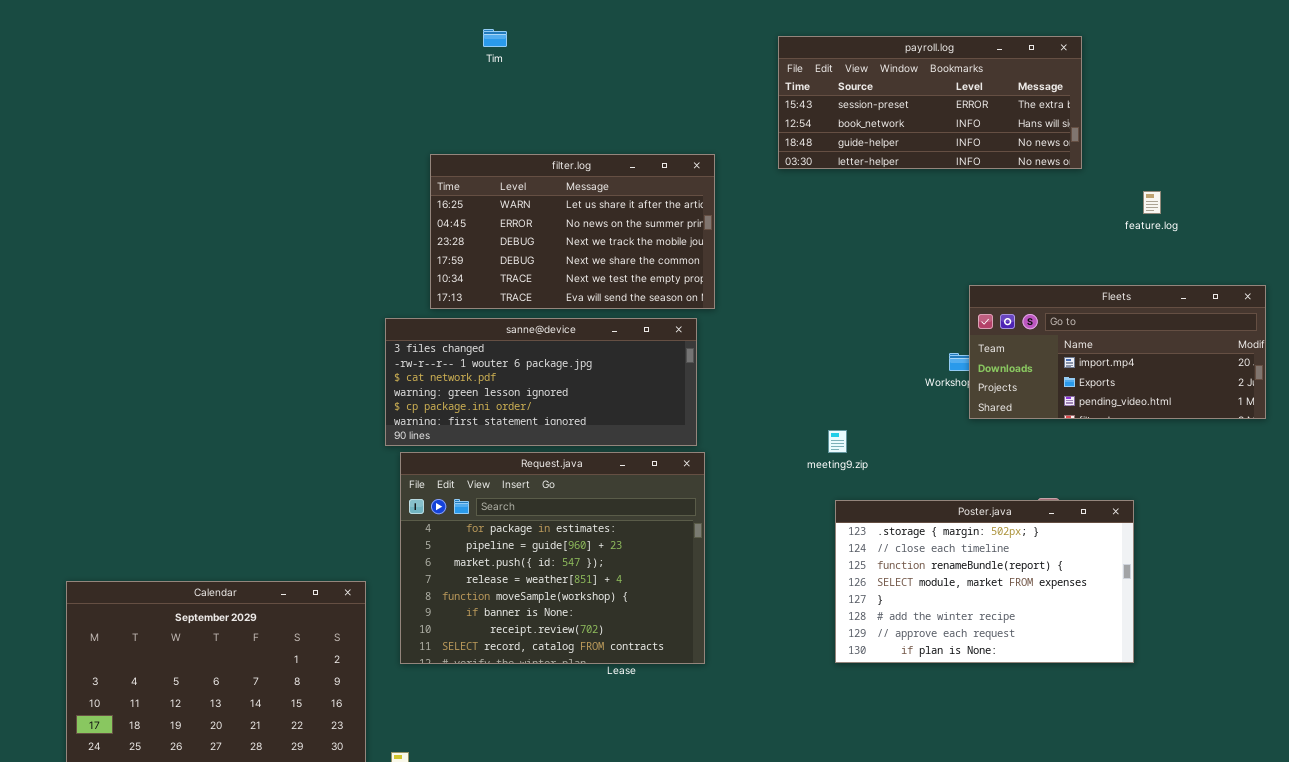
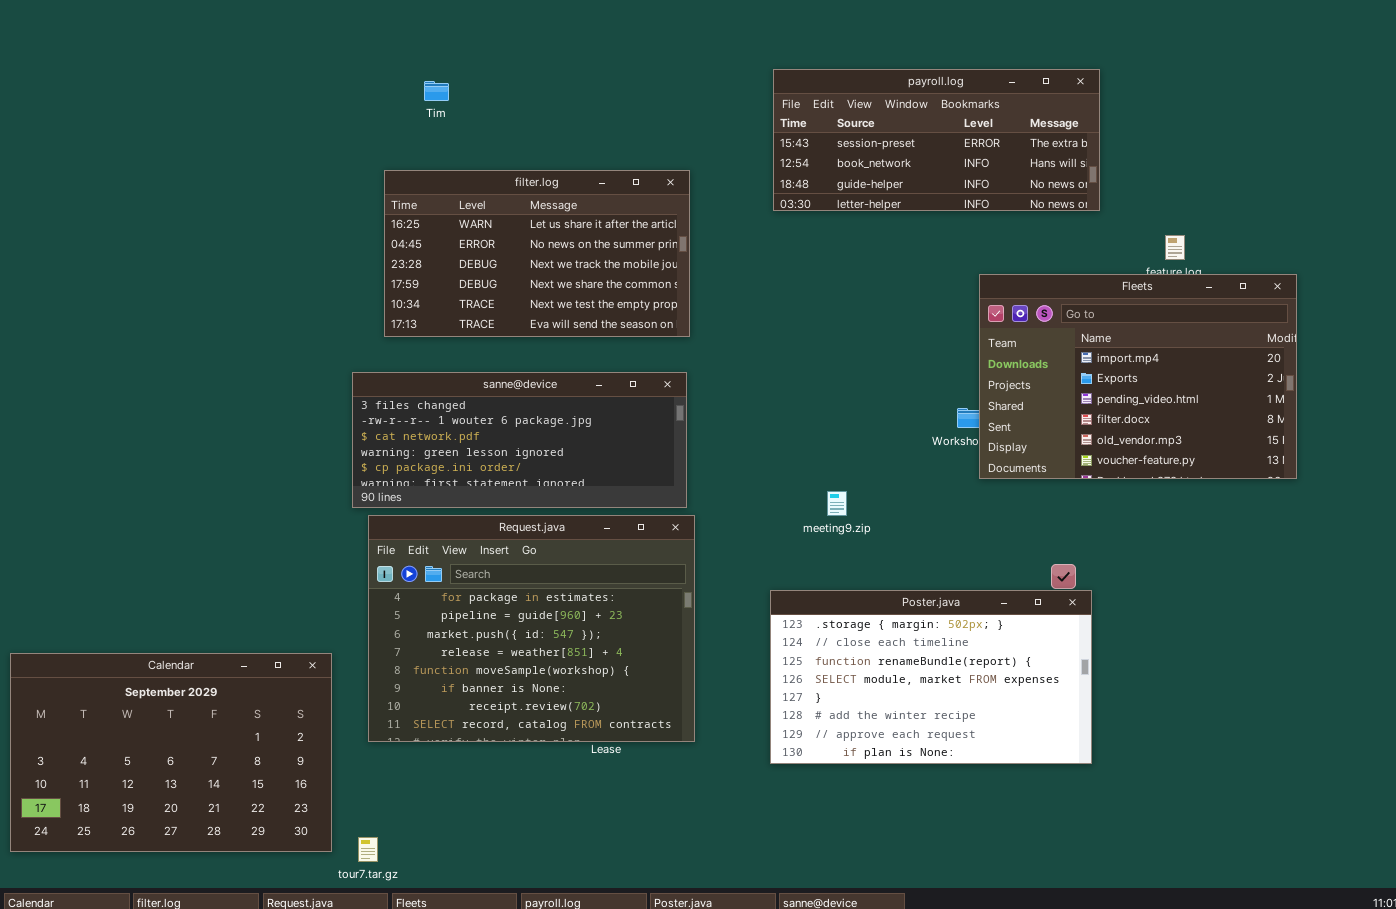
Tim: [483,29,507,47] -> [424,81,449,101], moved
filter.log: [430,154,715,309] -> [384,170,690,337], moved
Fleets: [969,285,1266,419] -> [979,274,1297,479], resized
Poster.java: [835,500,1134,663] -> [770,590,1092,764], moved

